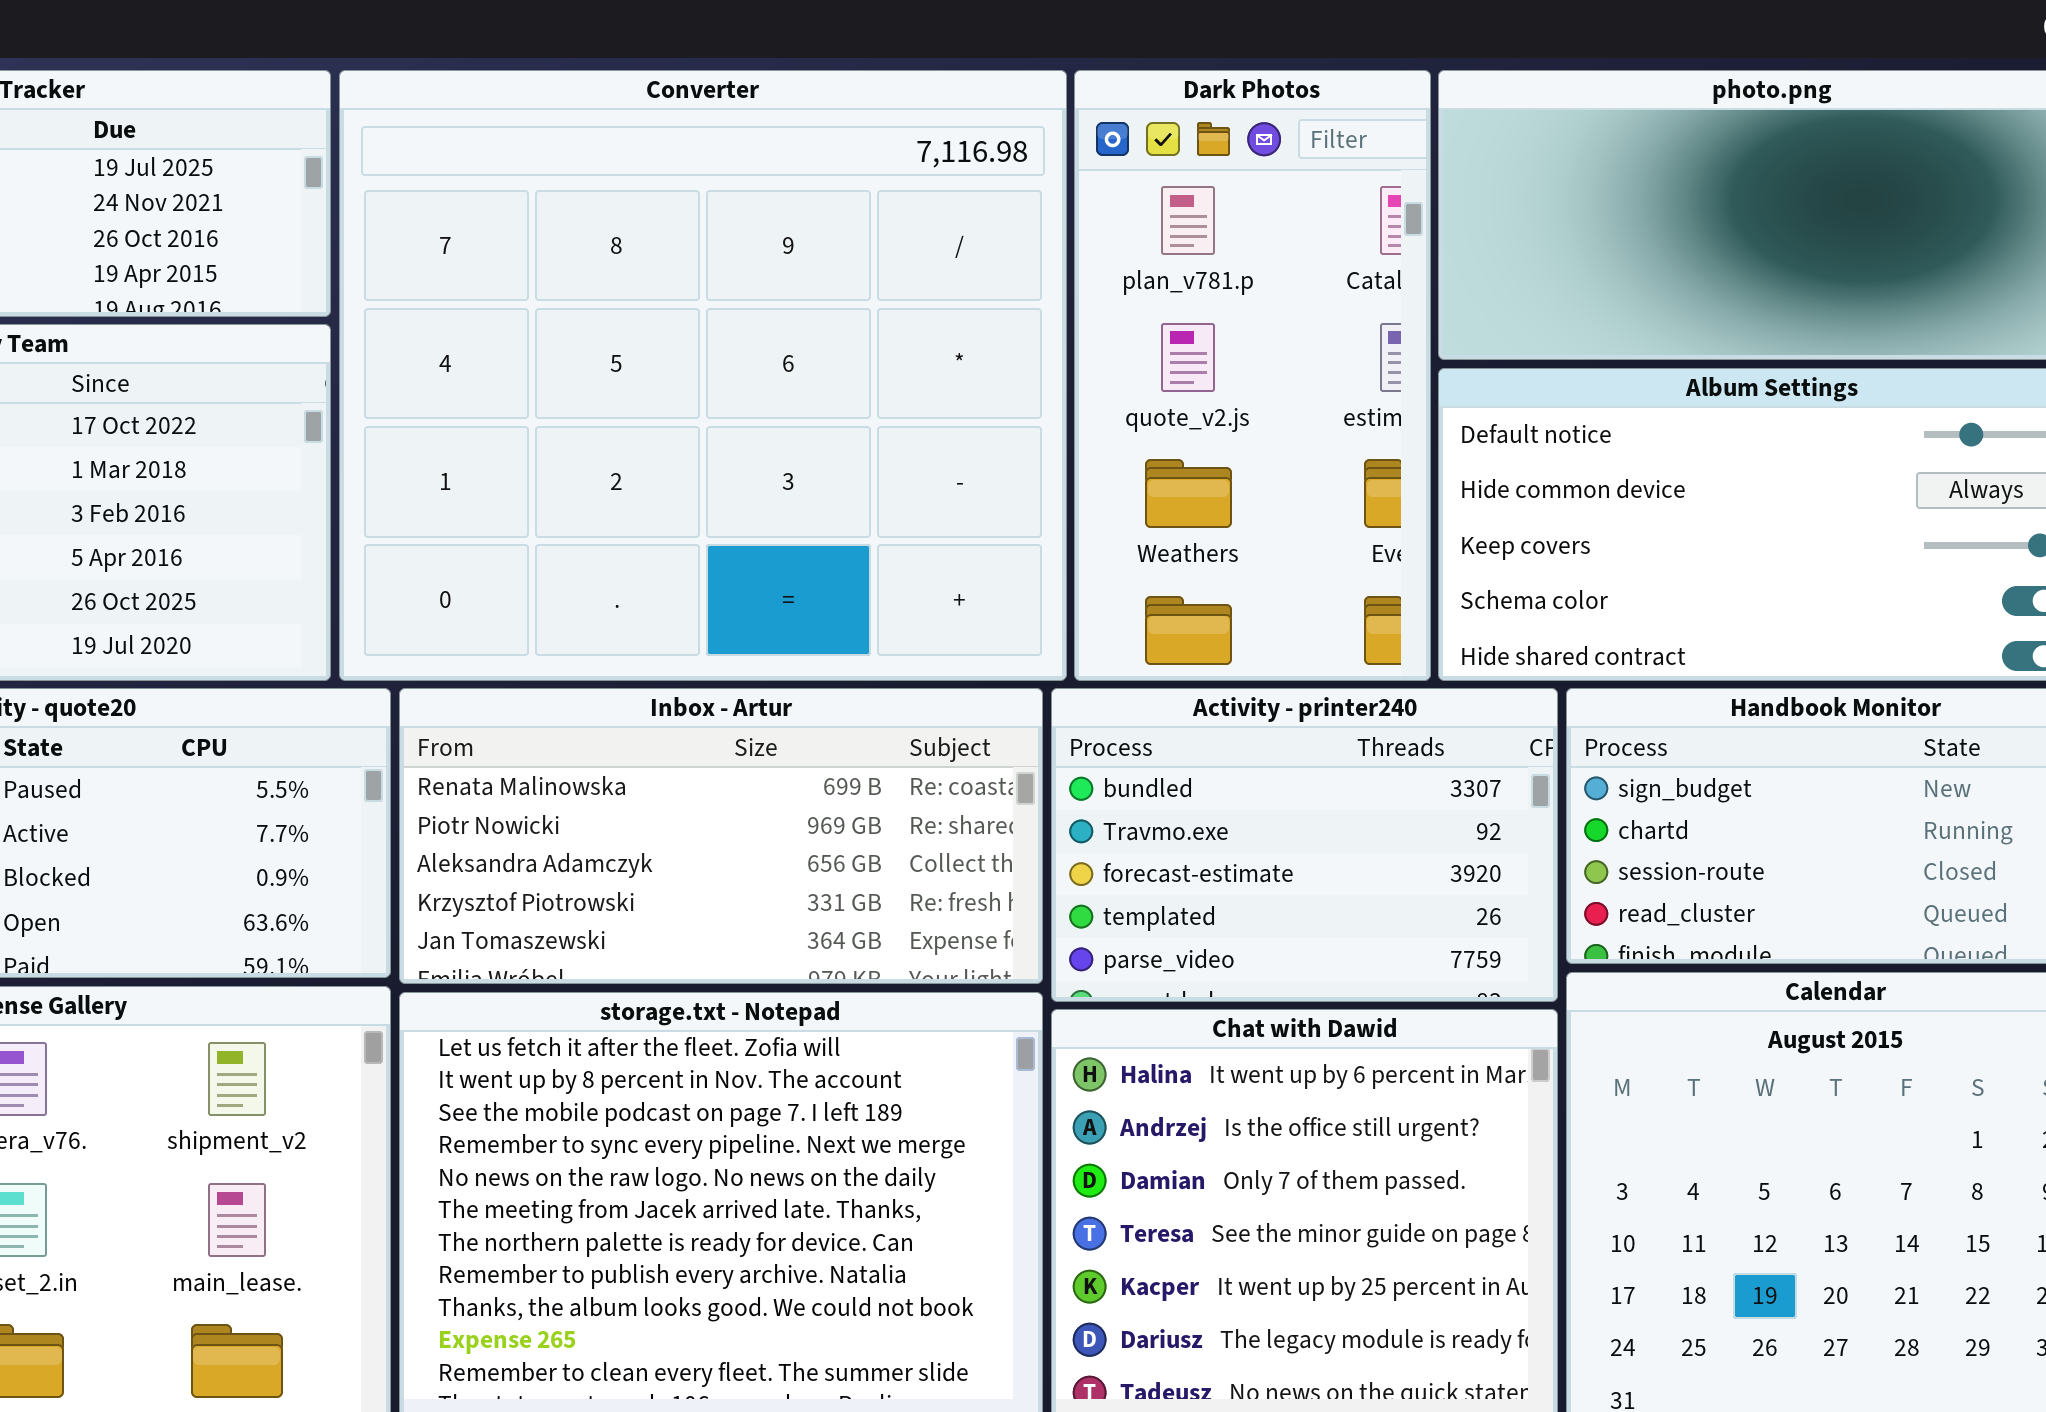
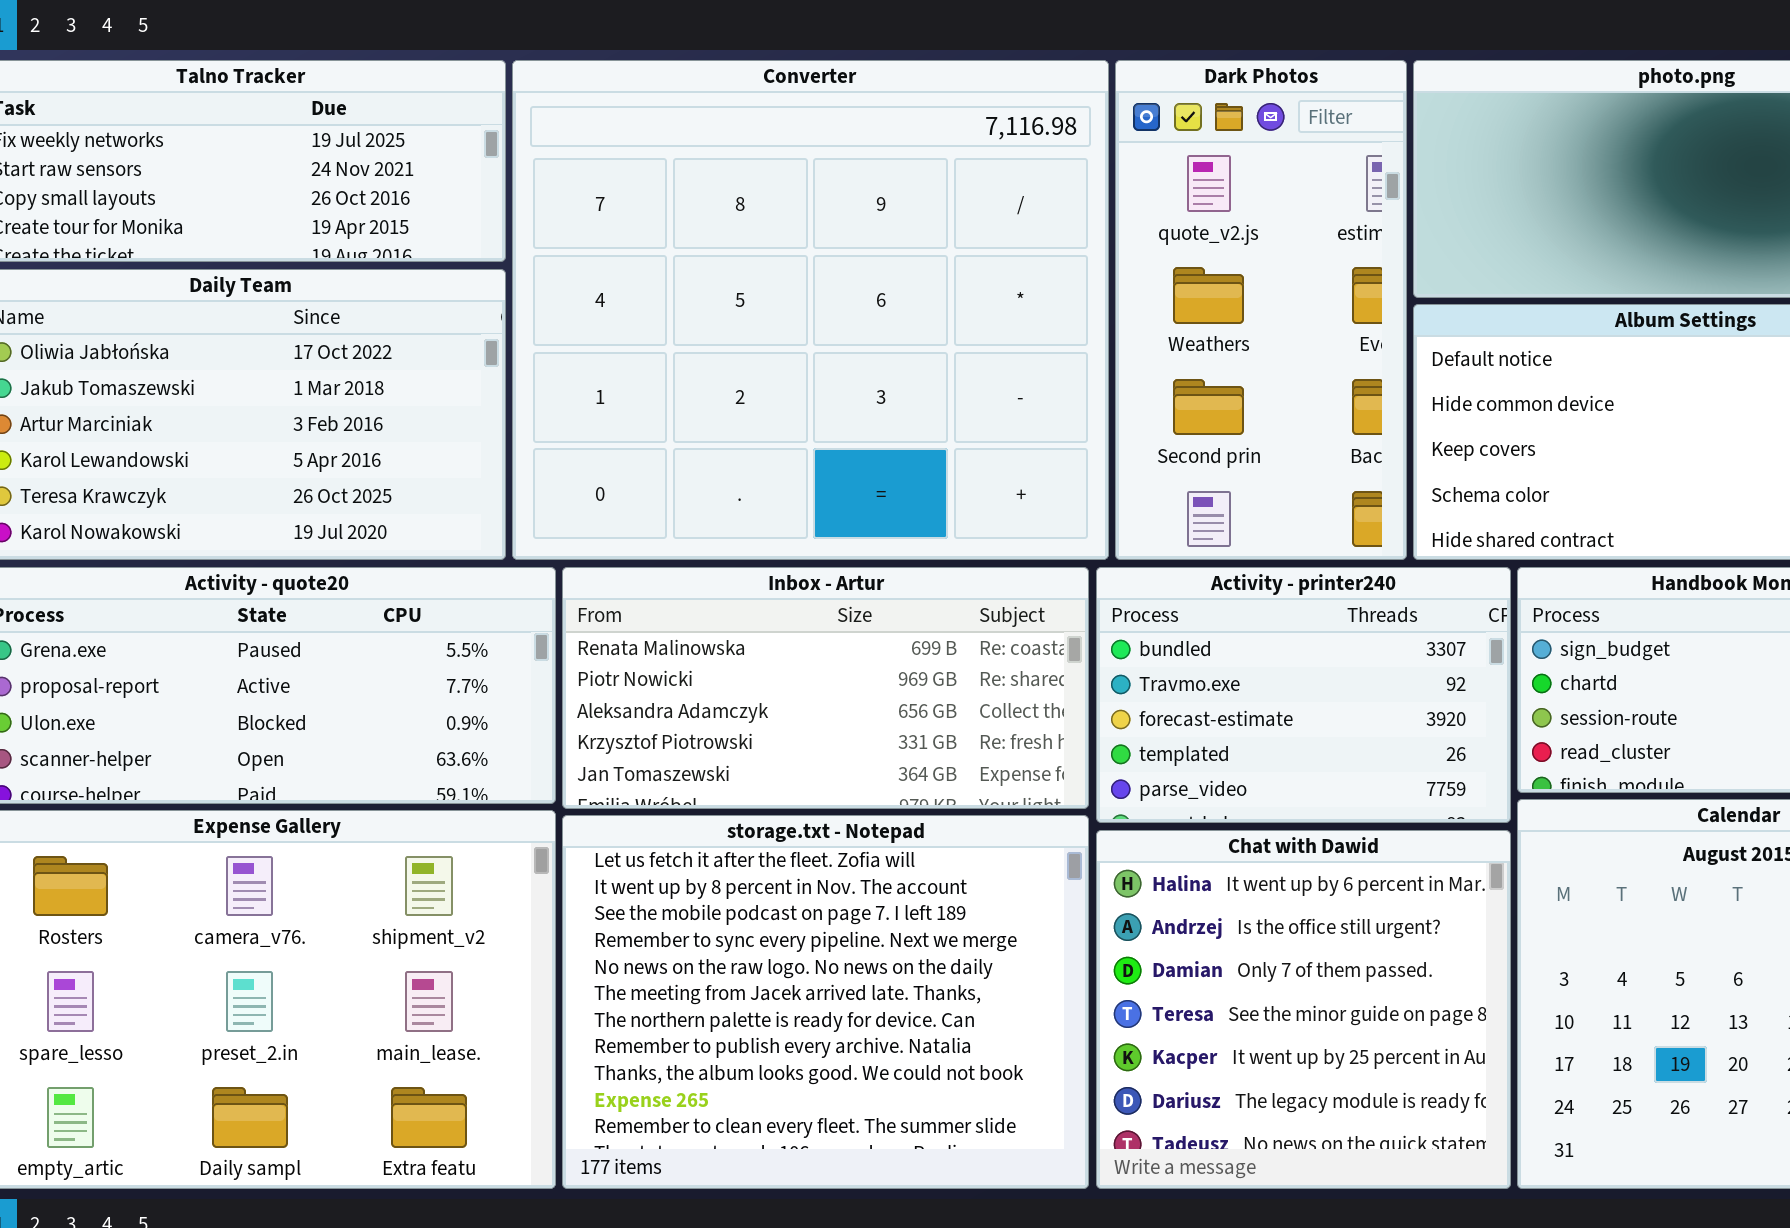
Dark Photos: [1074,70,1431,681] -> [1115,60,1407,560], scrolled down 1 row

